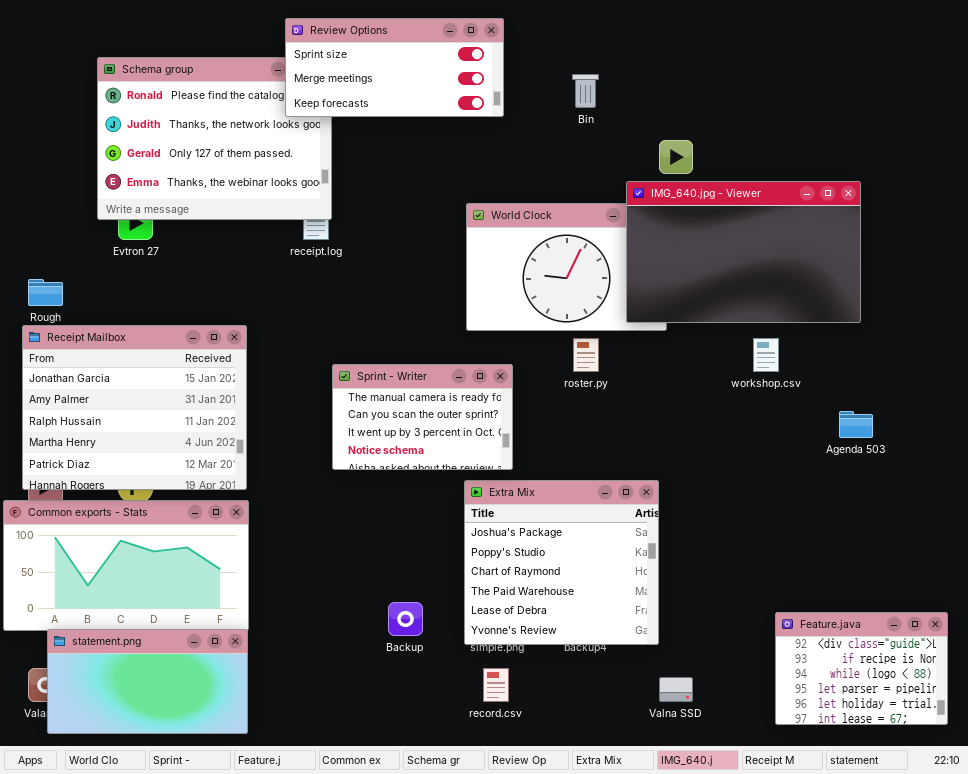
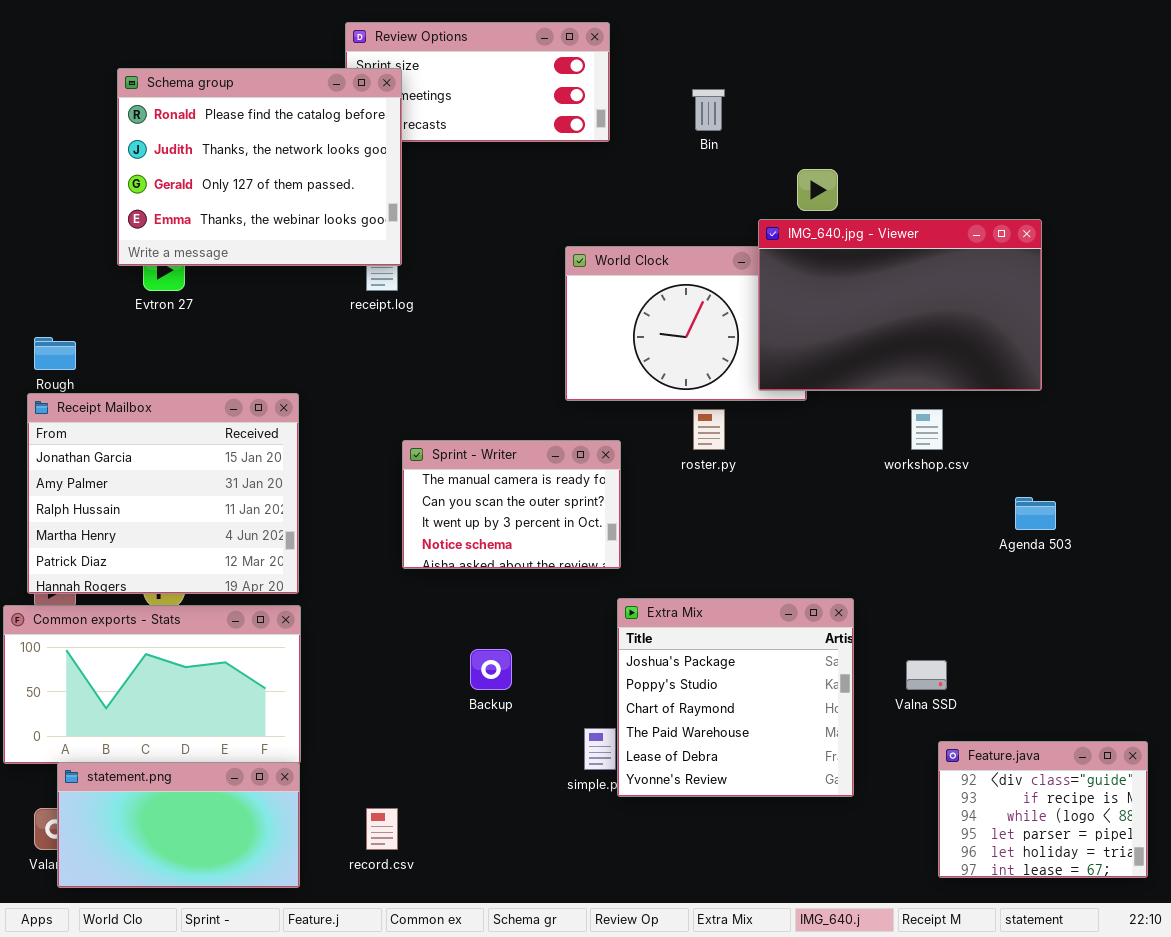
Schema group: [97,57,332,220] -> [117,68,402,266], raised
Extra Mix: [464,480,659,645] -> [617,598,854,797], moved
Backup: [388,602,423,636] -> [470,649,512,690], moved
record.csv: [483,668,509,702] -> [366,808,398,850], moved
Valna SSD: [659,677,693,702] -> [906,660,947,690], moved

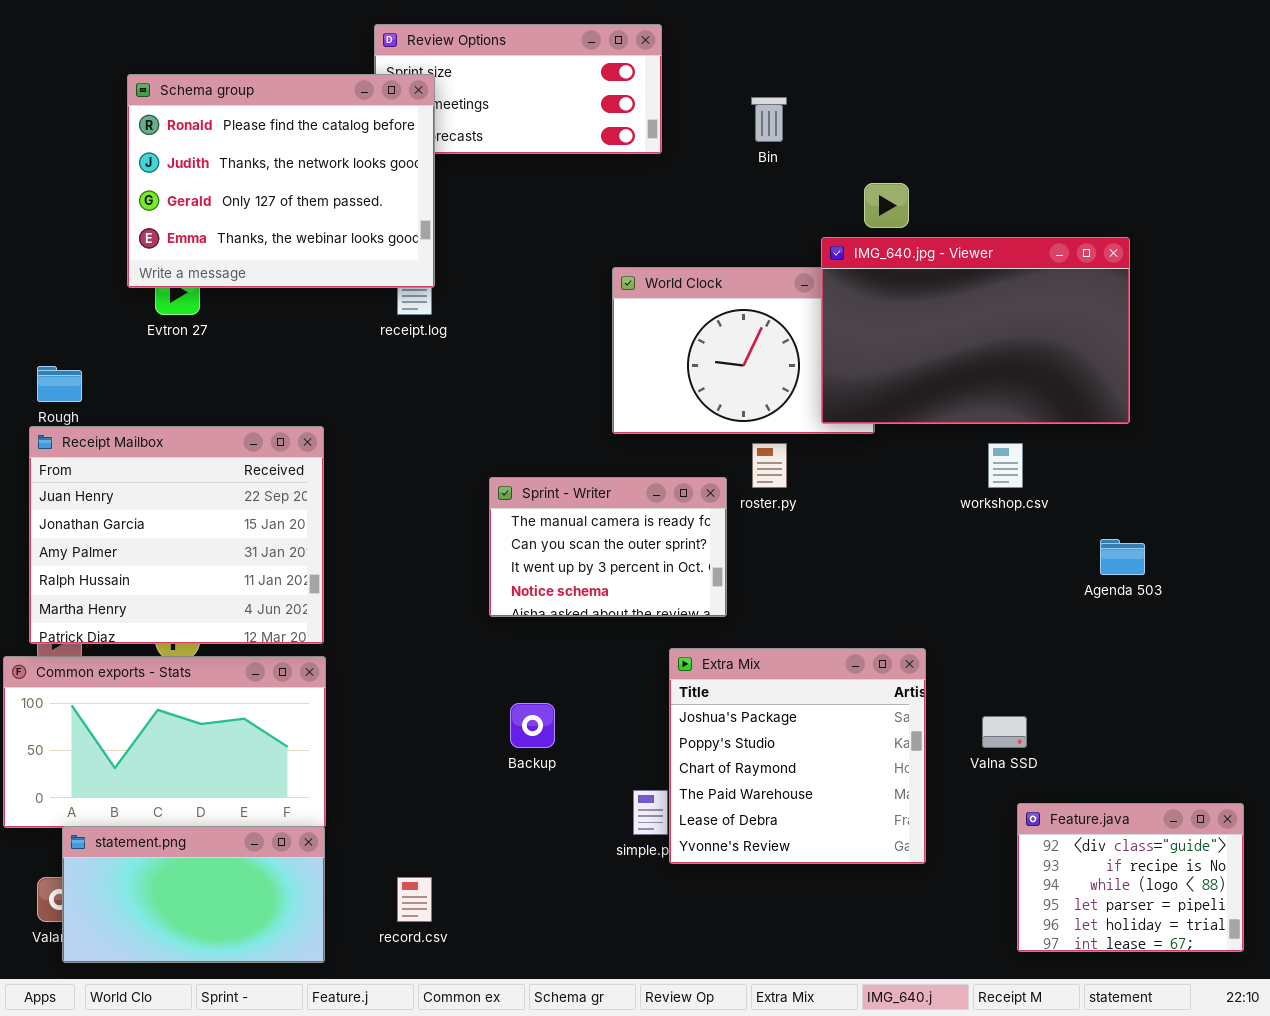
Receipt Mailbox: [27,393,299,594] -> [29,426,324,644], scrolled up 1 row
Sprint - Writer: [402,440,621,569] -> [489,477,727,617], moved

